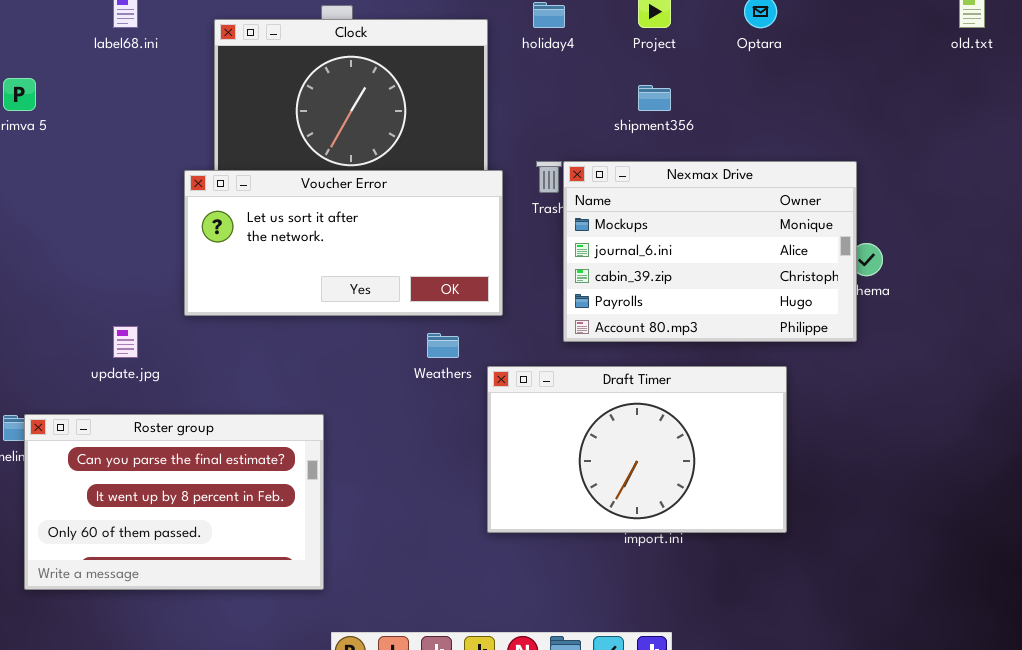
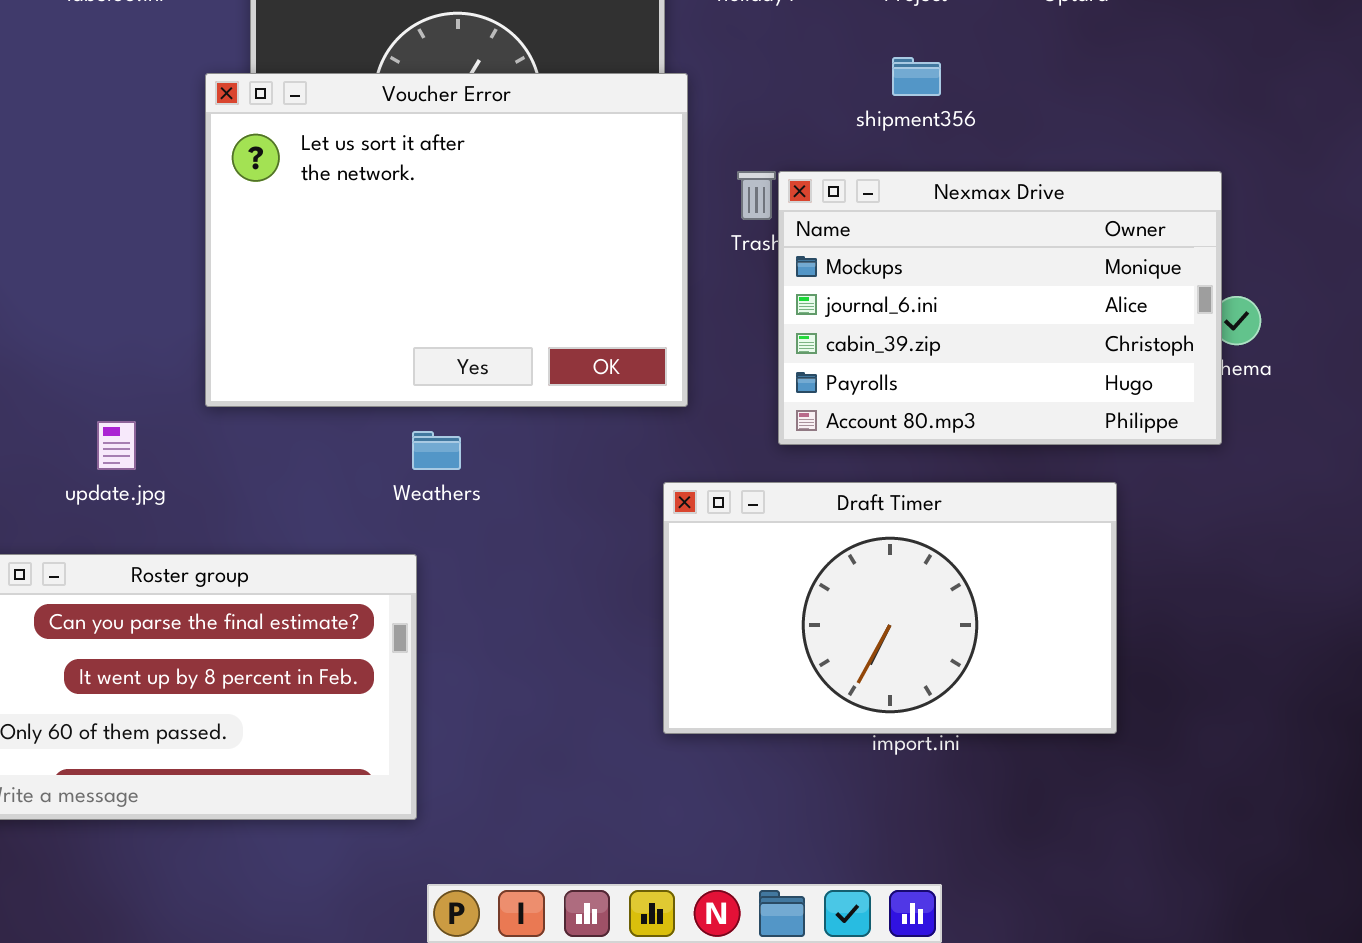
Voucher Error: [184,170,503,316] -> [205,73,688,407], resized
Weathers: [427,333,459,358] -> [412,431,461,470], moved

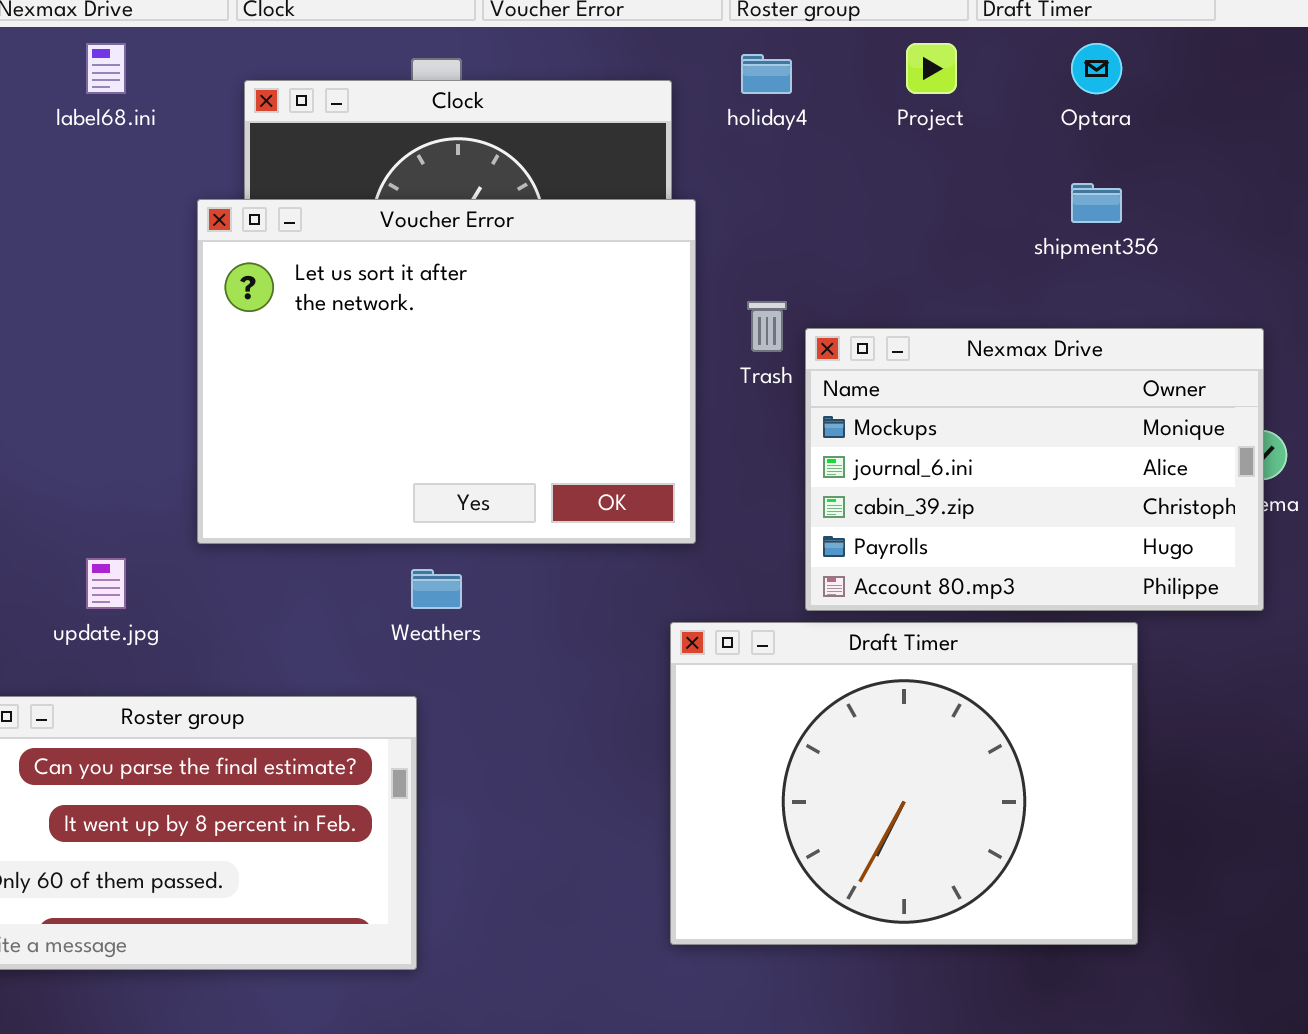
shipment356: [892,57,941,96] -> [1071,183,1122,223], moved
Nexmax Drive: [778,171,1222,445] -> [805,328,1264,611], moved
Draft Timer: [663,482,1117,734] -> [670,622,1138,945], resized

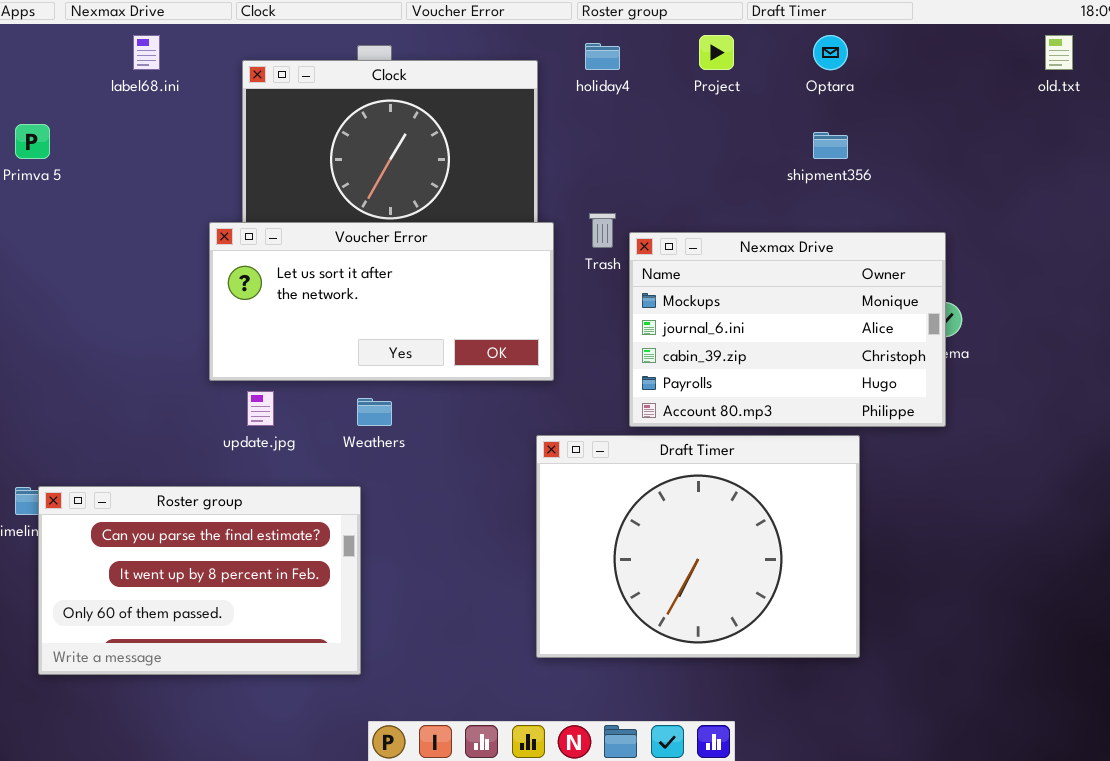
Voucher Error: [197,199,696,544] -> [209,222,554,381], resized
update.jpg: [86,558,126,609] -> [247,391,274,426], moved

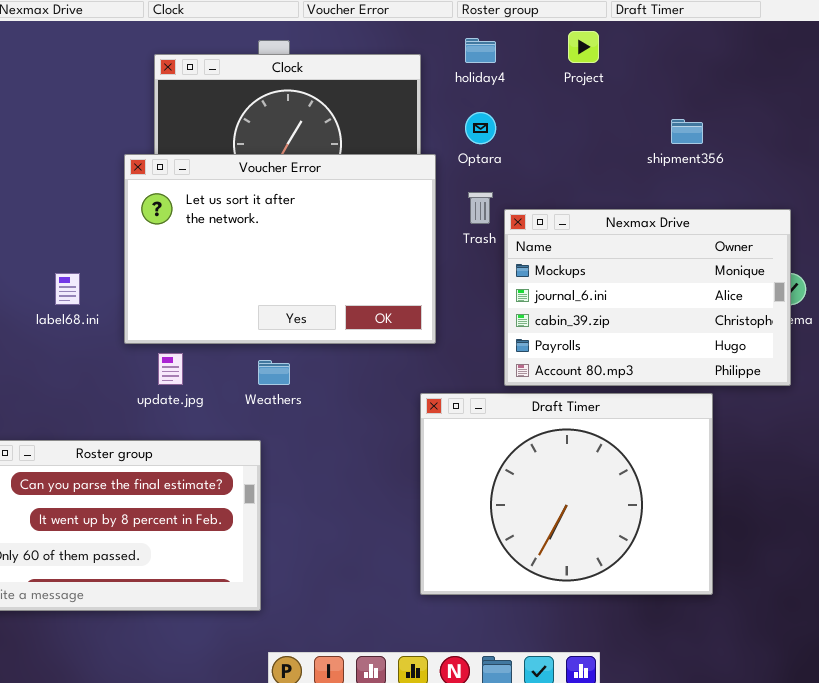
label68.ini: [133,35,160,70] -> [55,273,80,305], moved
Optara: [813,35,848,70] -> [465,112,496,144], moved
Voucher Error: [209,222,554,381] -> [124,154,436,344], resized

